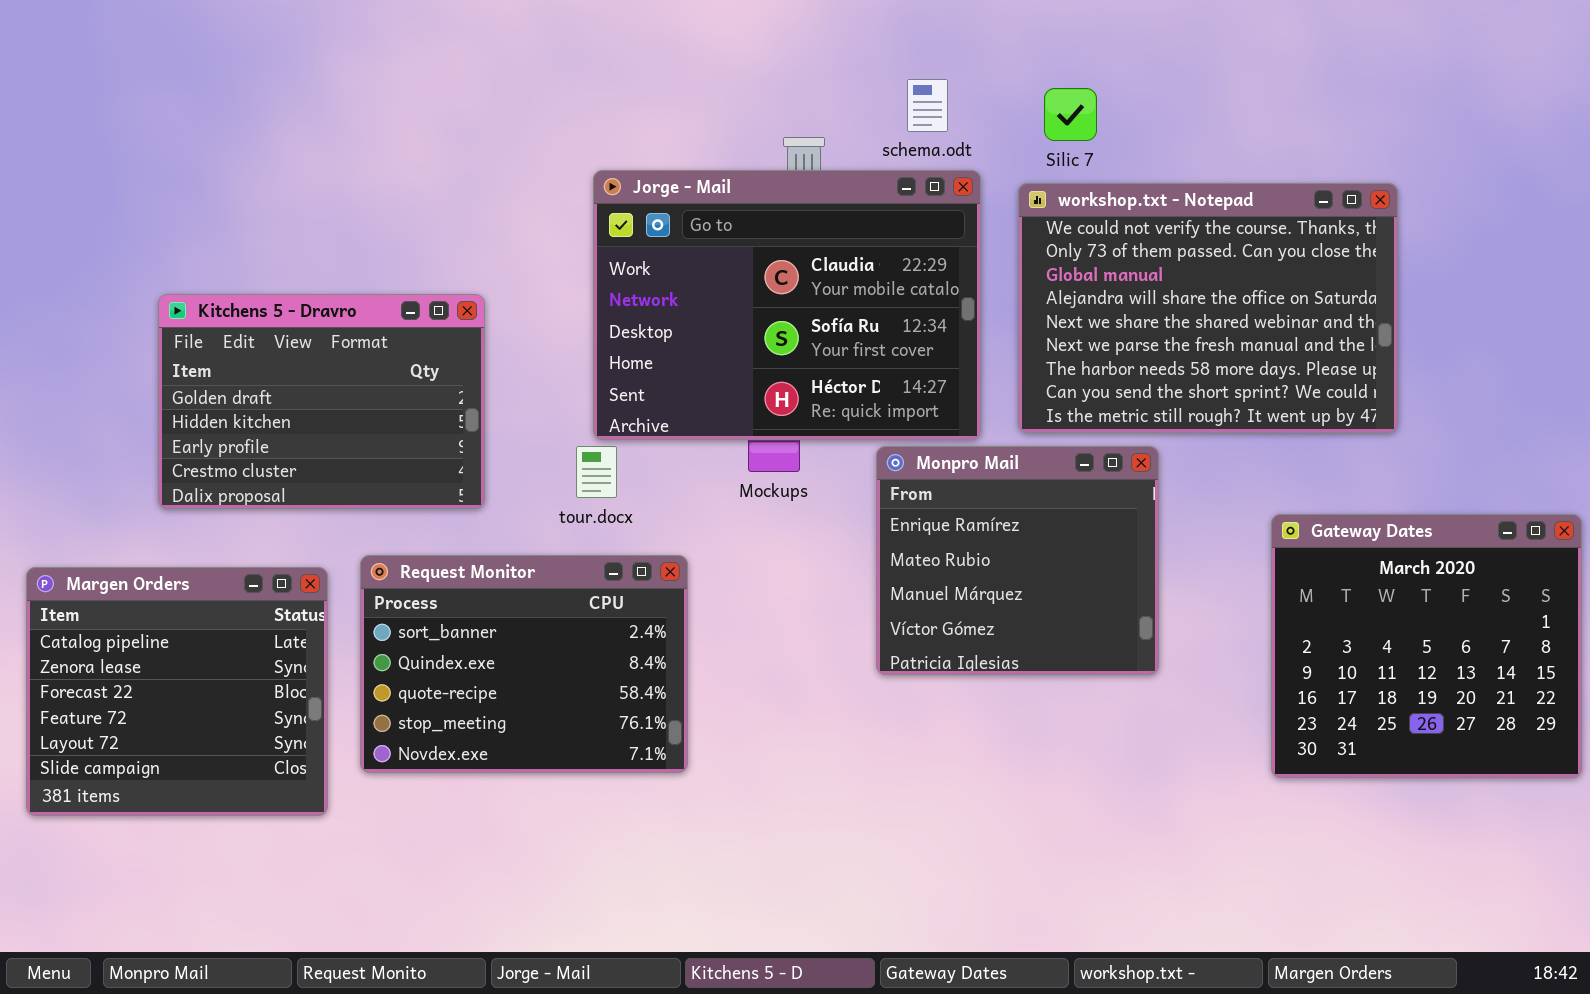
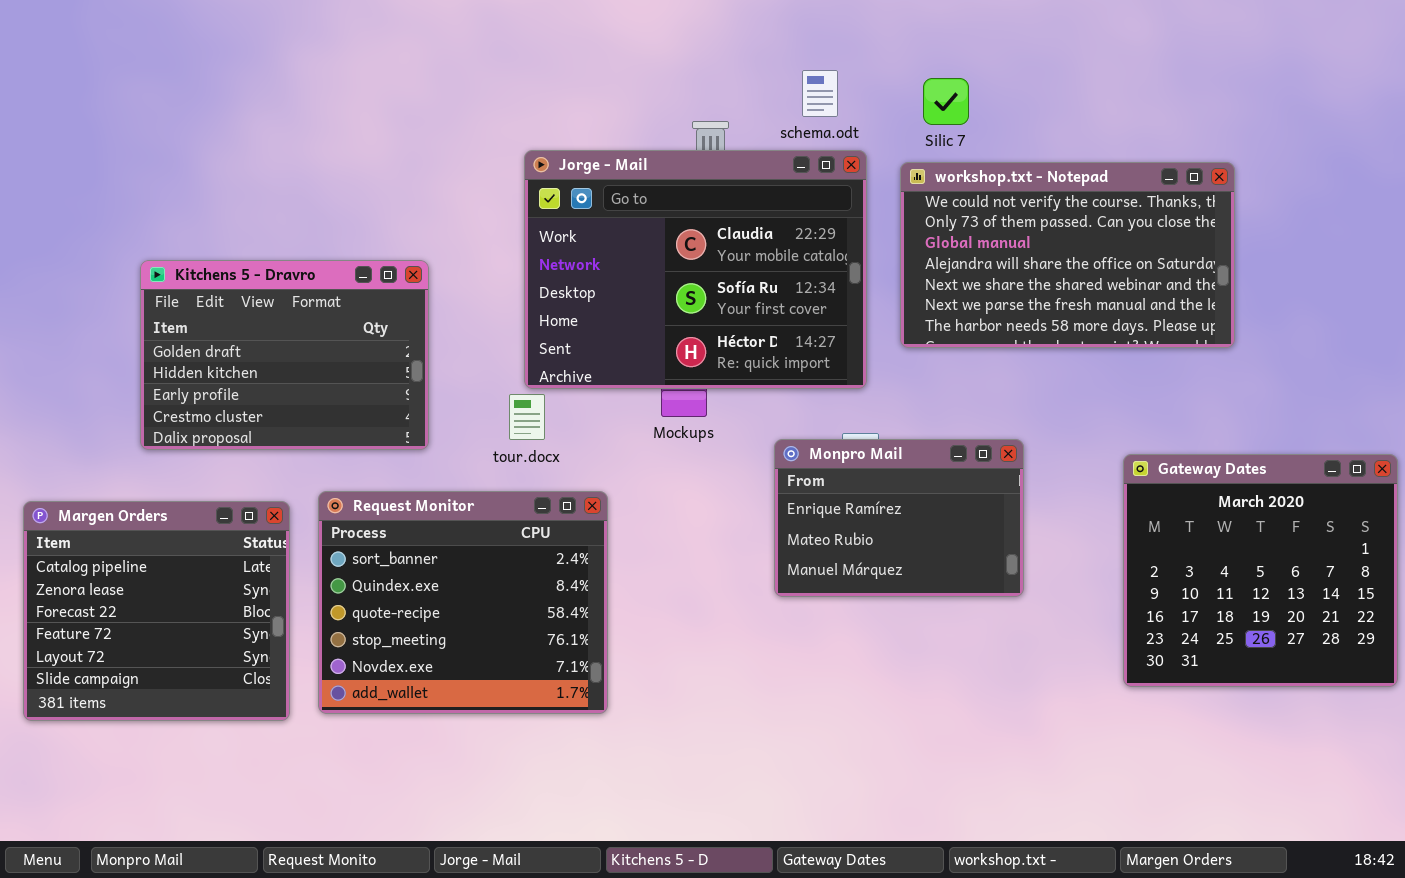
workshop.txt - Notepad: [1018,183,1398,433] -> [900,162,1235,348], resized
Monpro Mail: [876,446,1159,675] -> [774,439,1024,597], resized
Request Monitor: [360,555,688,773] -> [318,491,608,714], resized

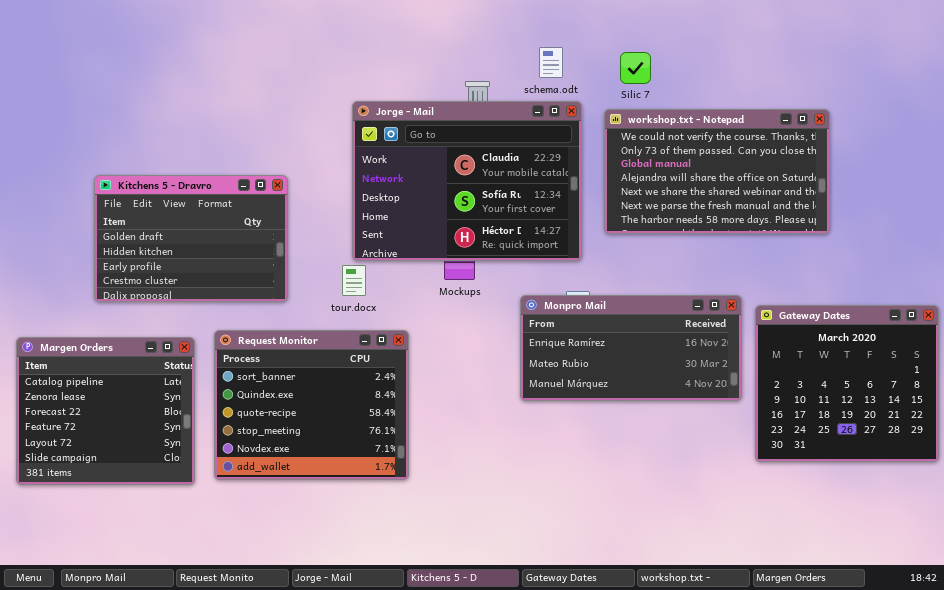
Monpro Mail: [774,439,1024,597] -> [520,295,742,401], resized

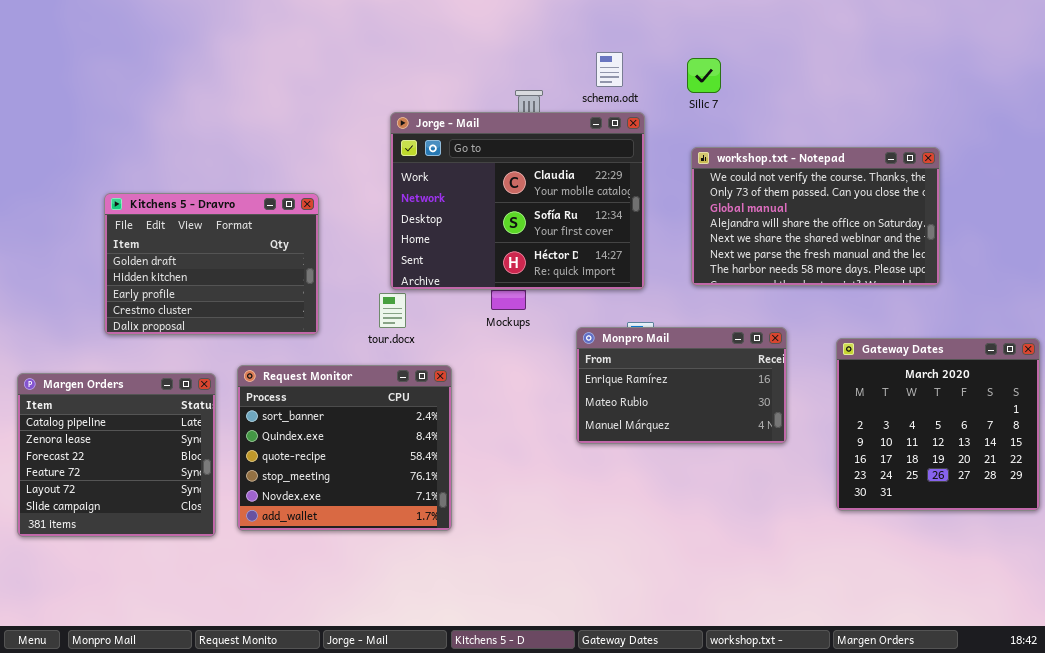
workshop.txt - Notepad: [604,109,830,234] -> [691,147,940,286], moved
Monpro Mail: [520,295,742,401] -> [576,327,787,444], resized

